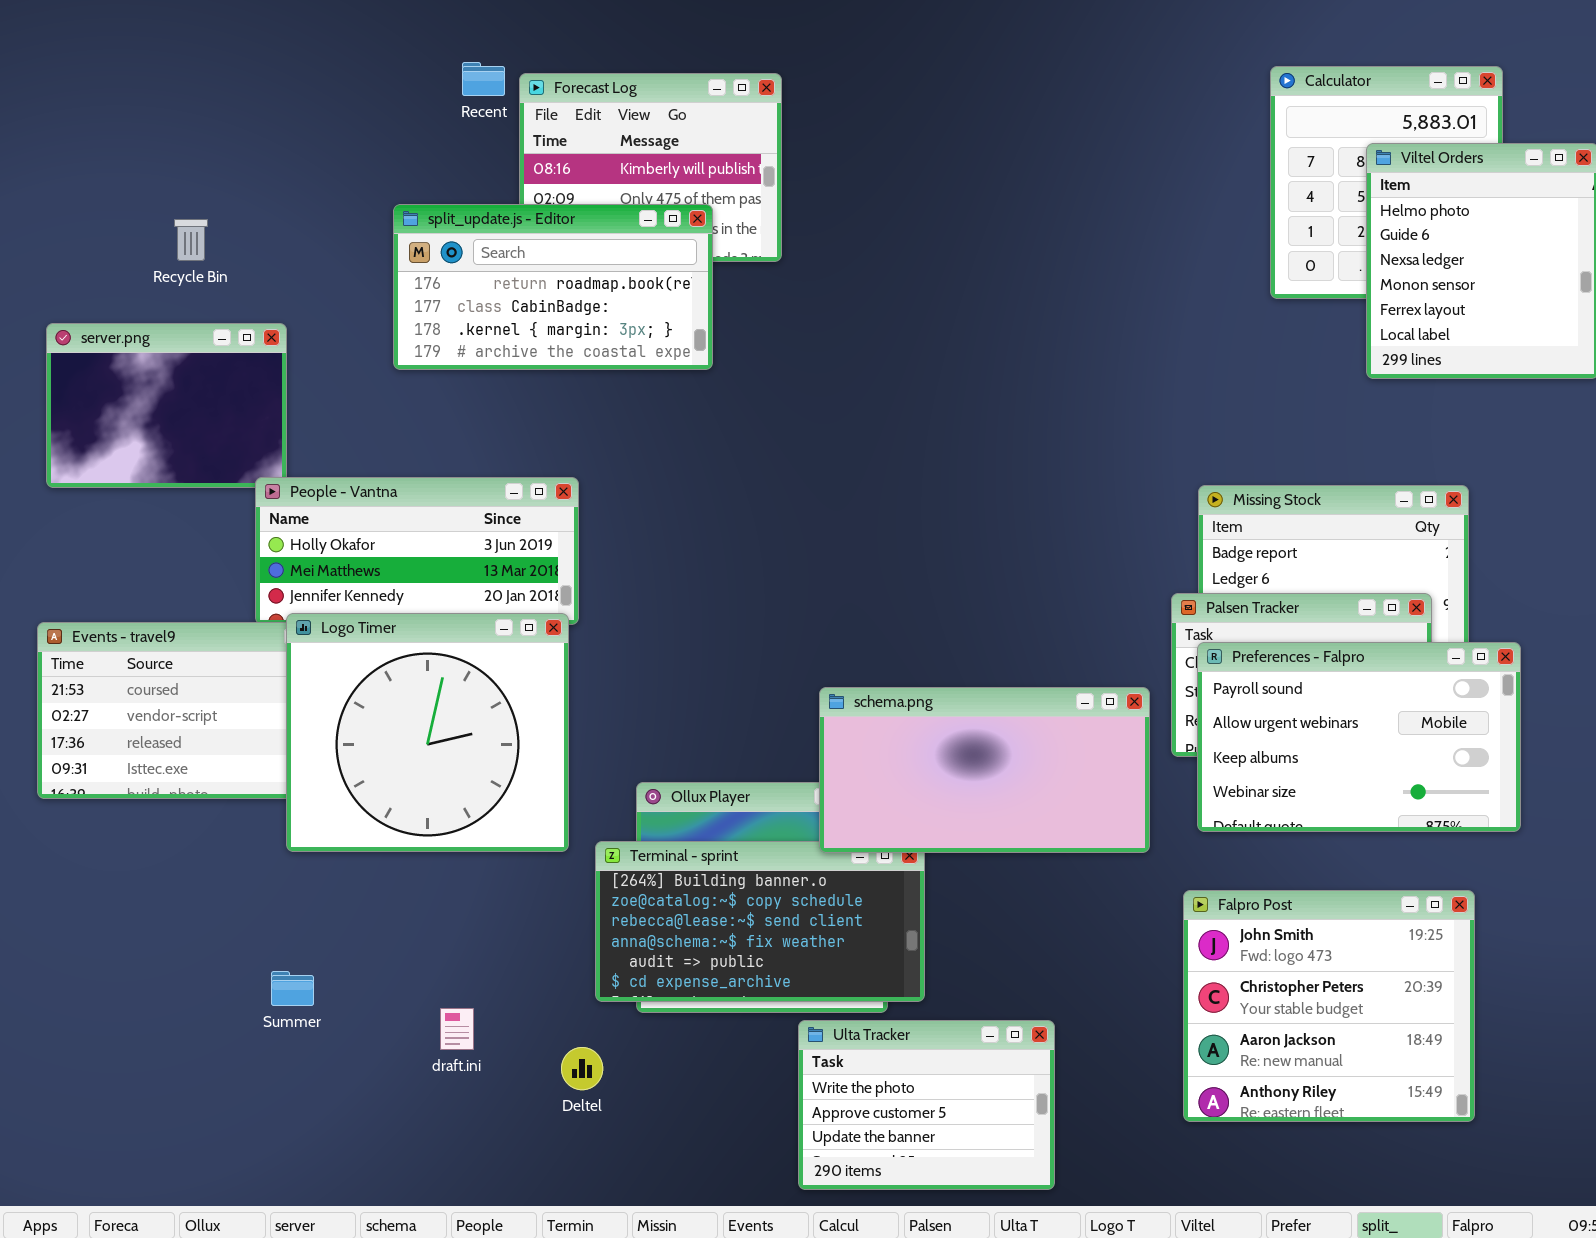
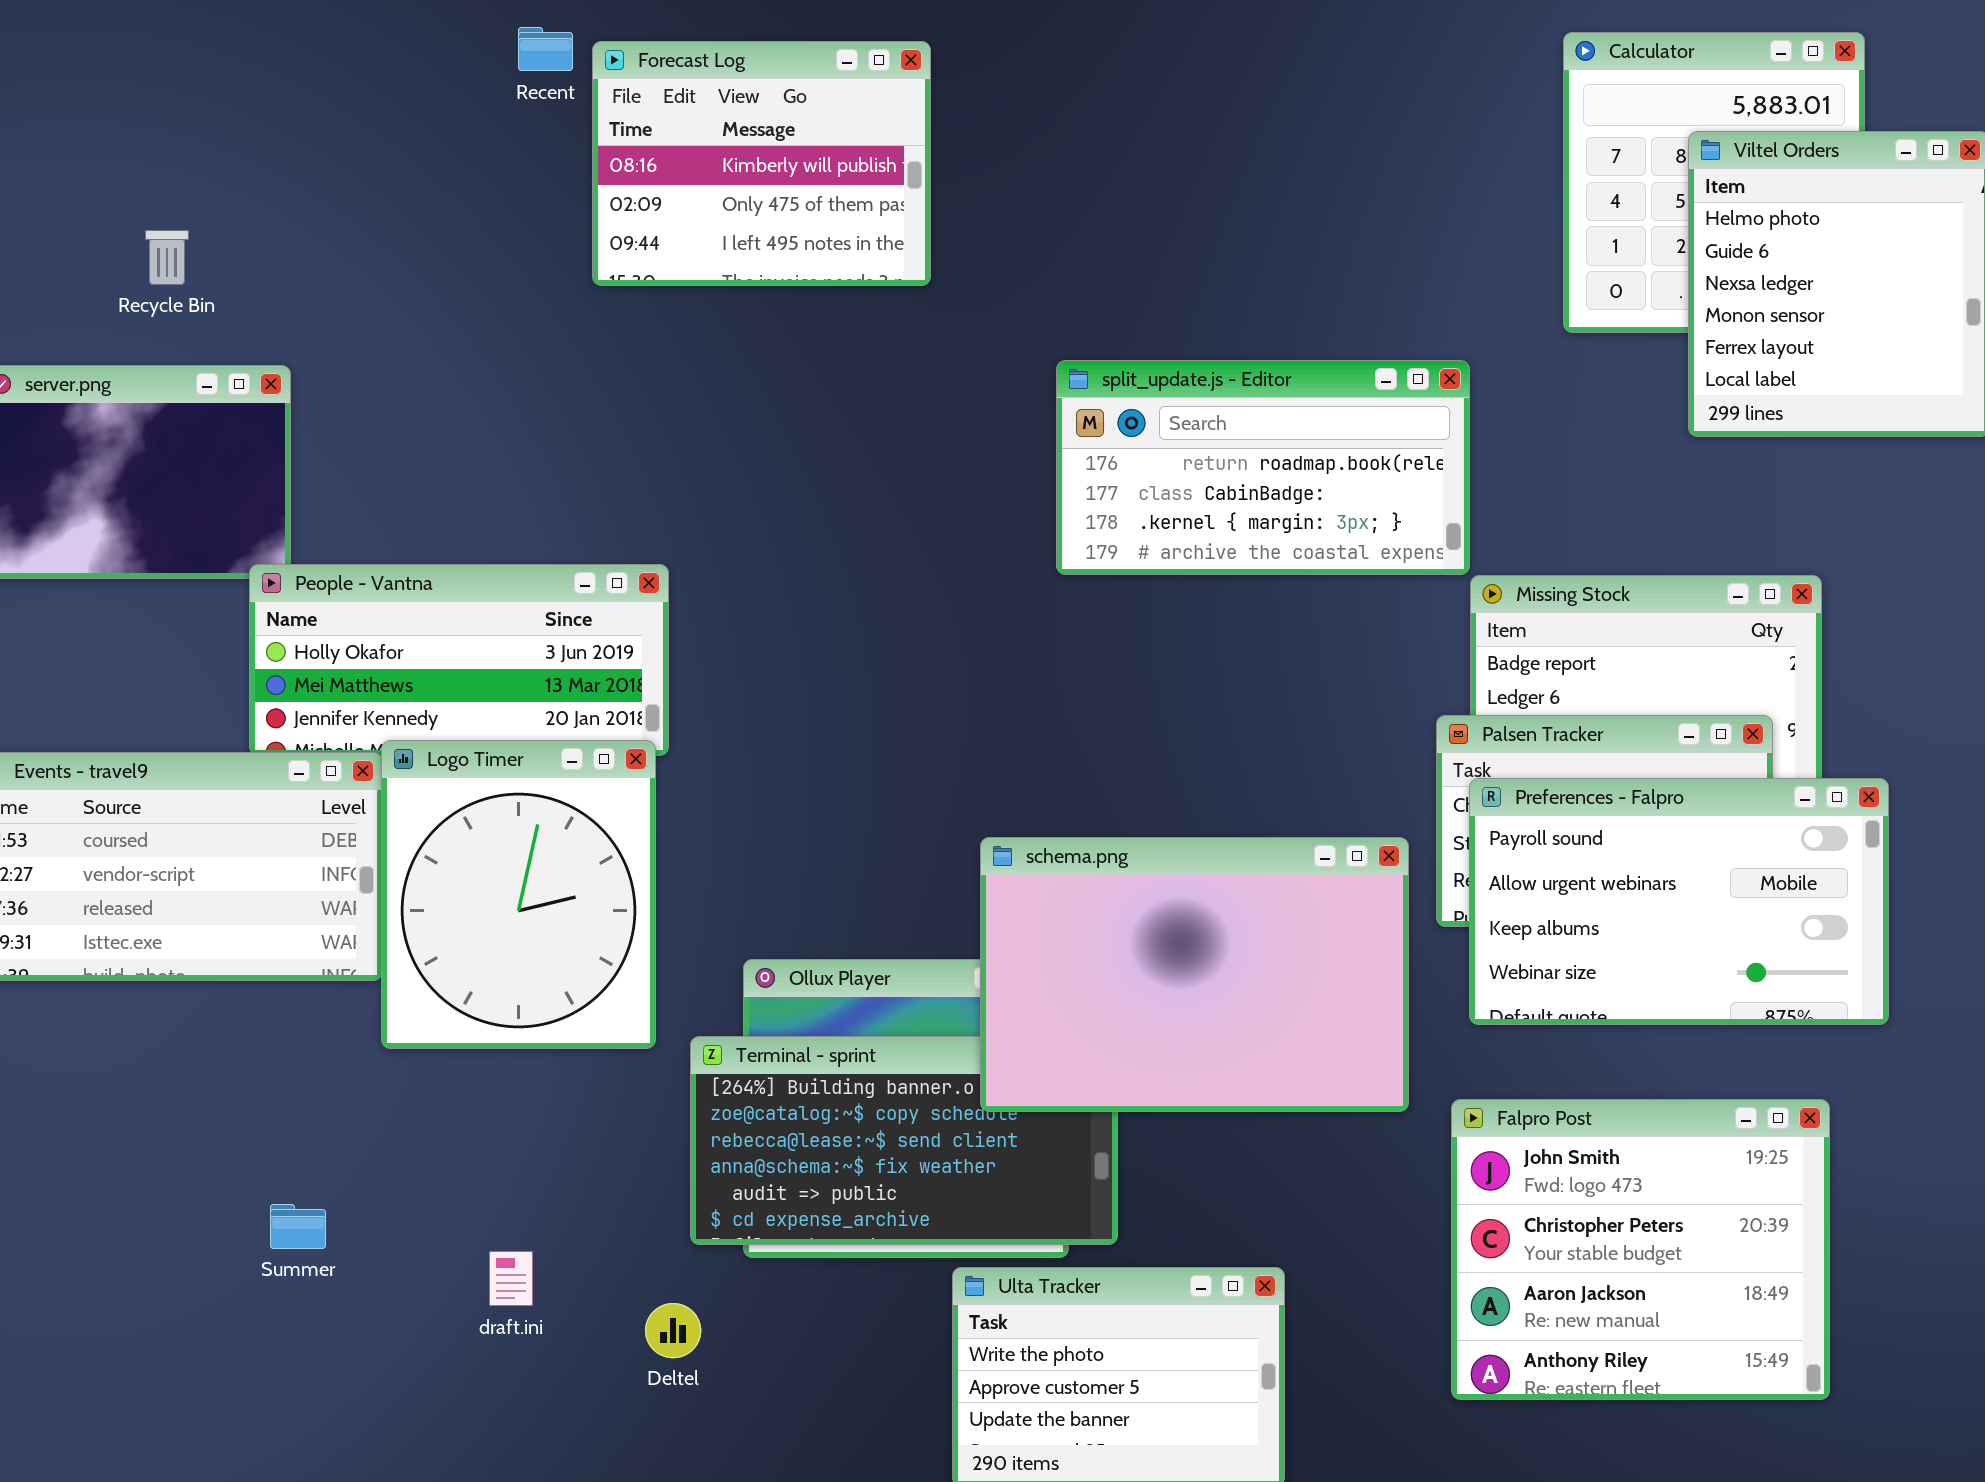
split_update.js - Editor: [393,204,713,370] -> [1056,360,1470,575], moved
Logo Timer: [286,613,569,852] -> [381,740,656,1049], resized
schema.png: [819,687,1150,853] -> [980,837,1409,1112], resized

